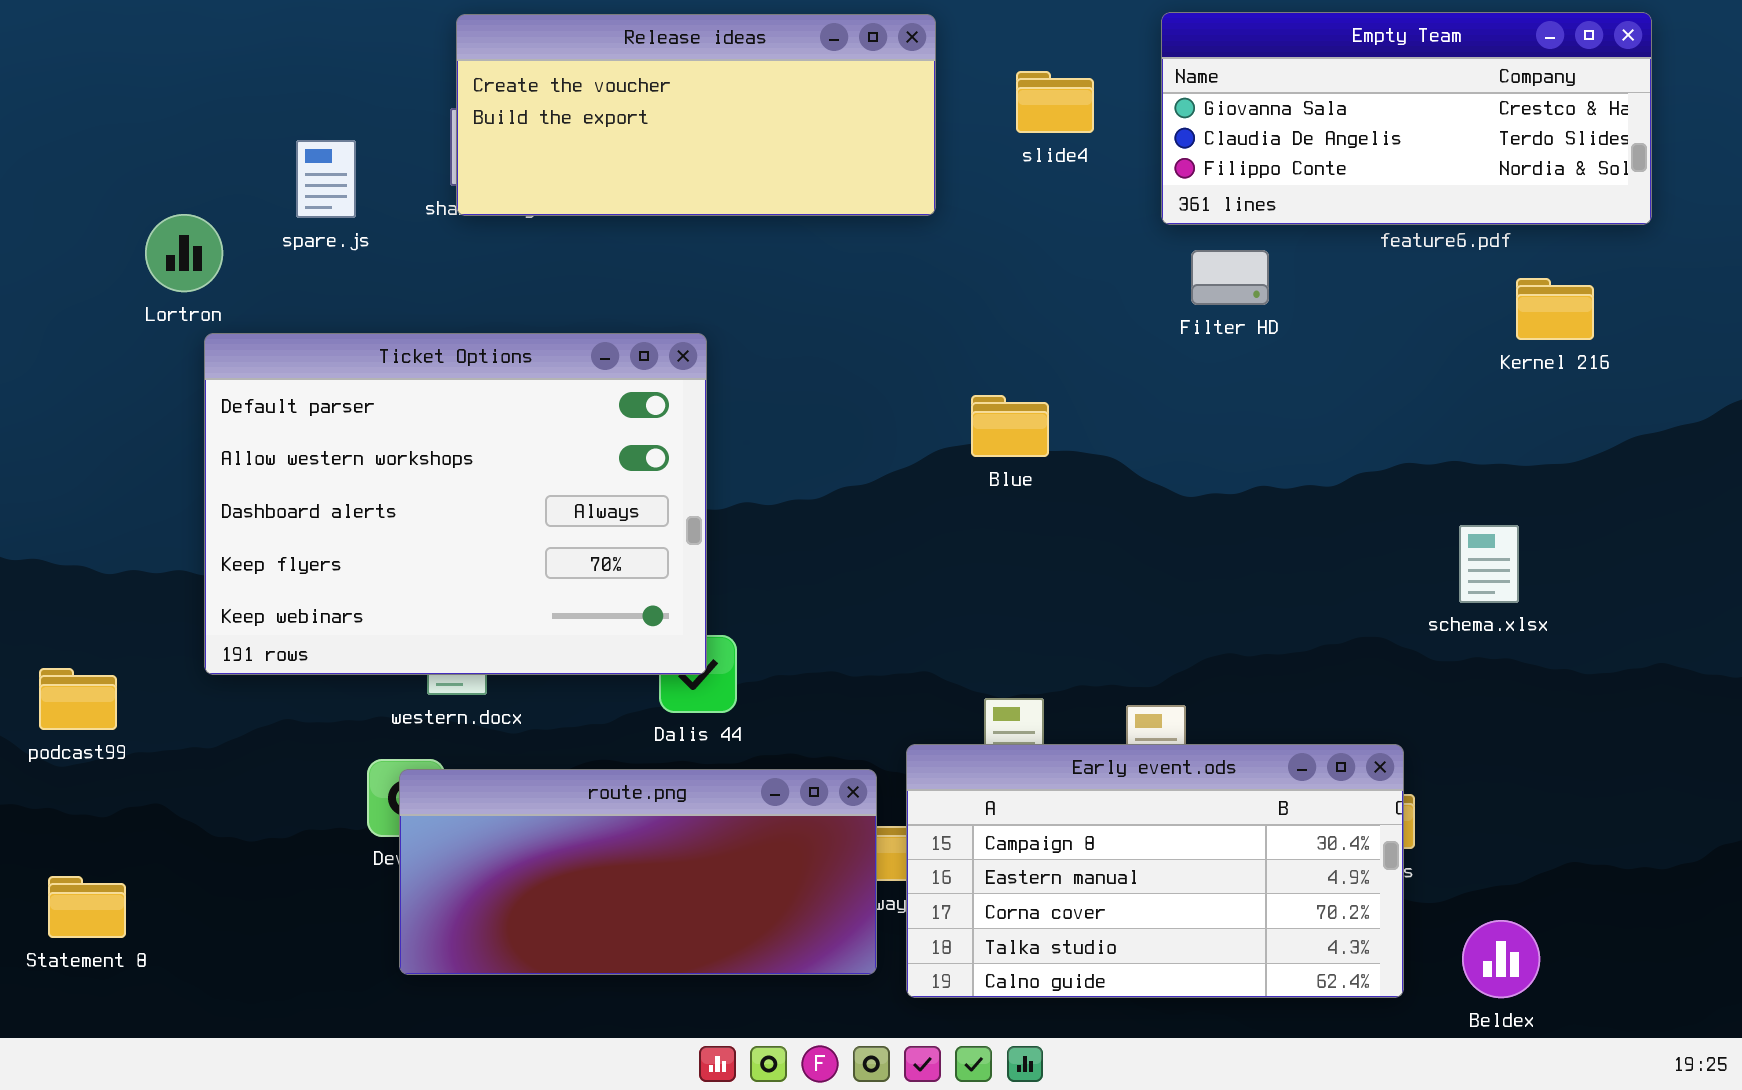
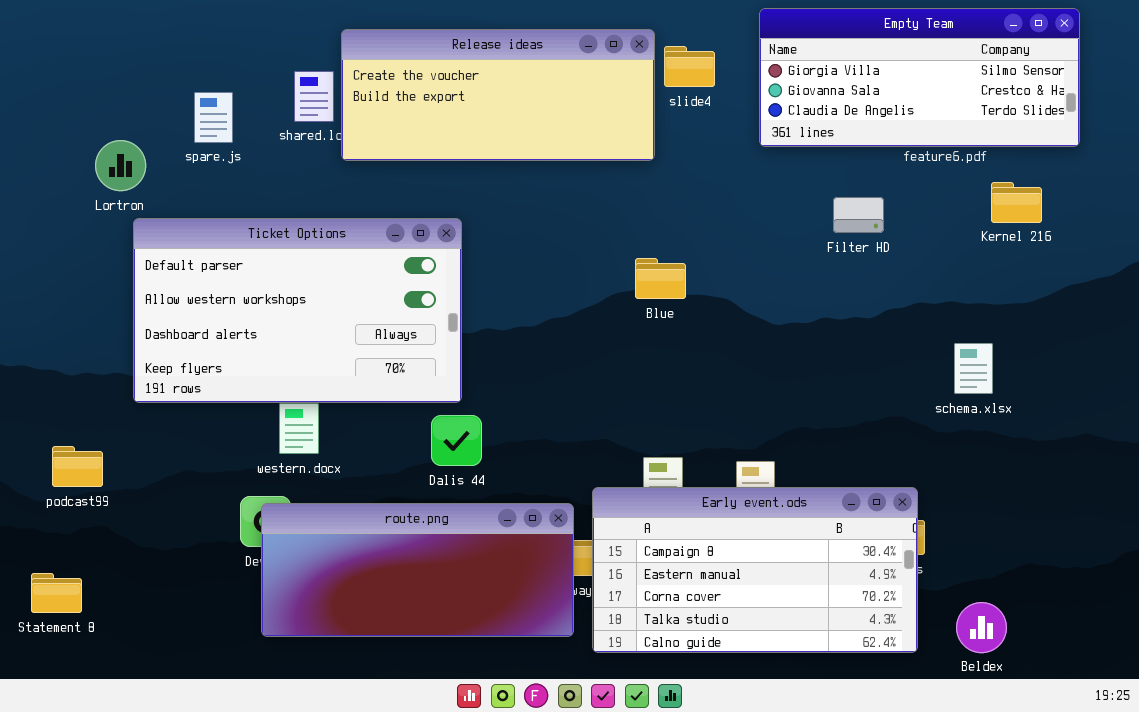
Empty Team: [1161,12,1652,225] -> [759,8,1080,147], scrolled up 1 row
Release ideas: [456,14,936,216] -> [341,29,655,161], moved
Filter HD: [1191,250,1269,305] -> [833,197,884,233], moved
Ticket Options: [204,333,707,675] -> [133,218,462,403], resized
podcast99: [39,668,117,730] -> [52,446,103,487], moved

